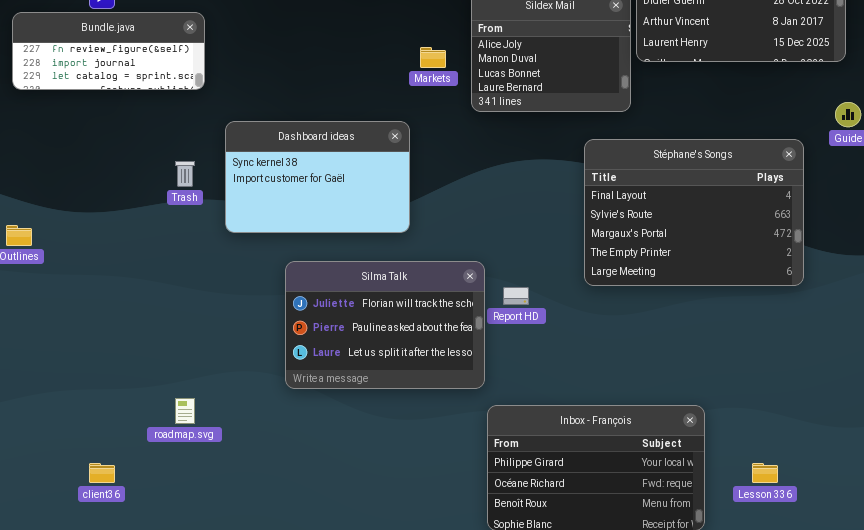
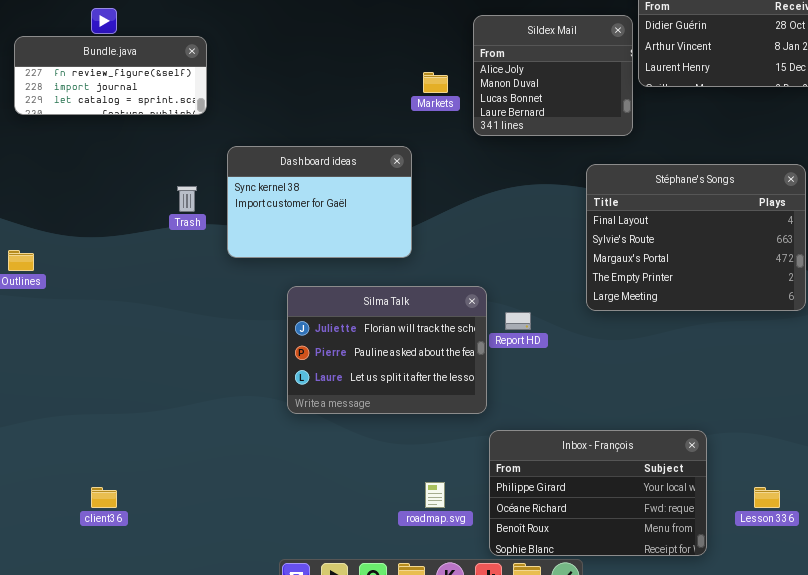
roadmap.svg: [175,398,195,424] -> [425,482,445,508], moved

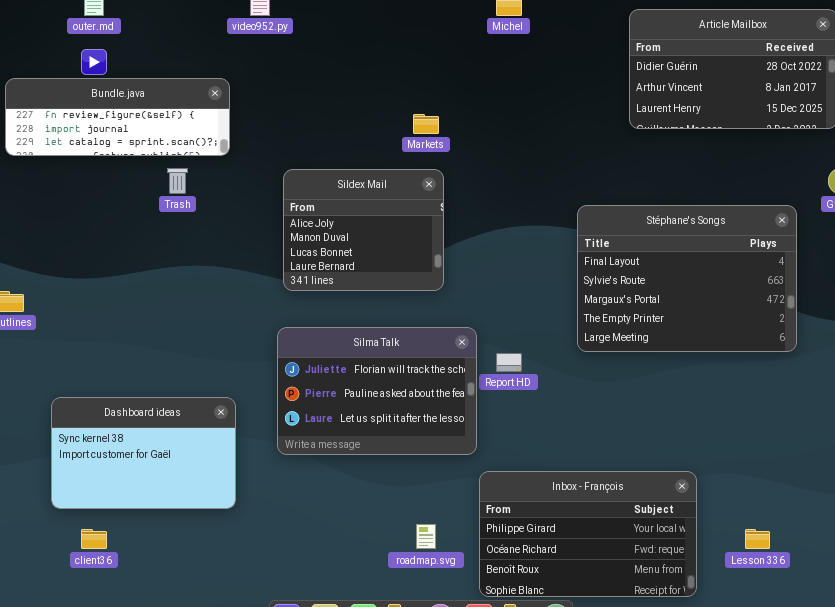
Sildex Mail: [473,15,633,136] -> [283,169,444,291], moved
Bundle.java: [14,36,207,115] -> [5,78,230,156], resized
Dashboard ideas: [227,146,412,258] -> [51,397,236,509], moved
Trash: [177,186,197,212] -> [167,168,188,194], moved

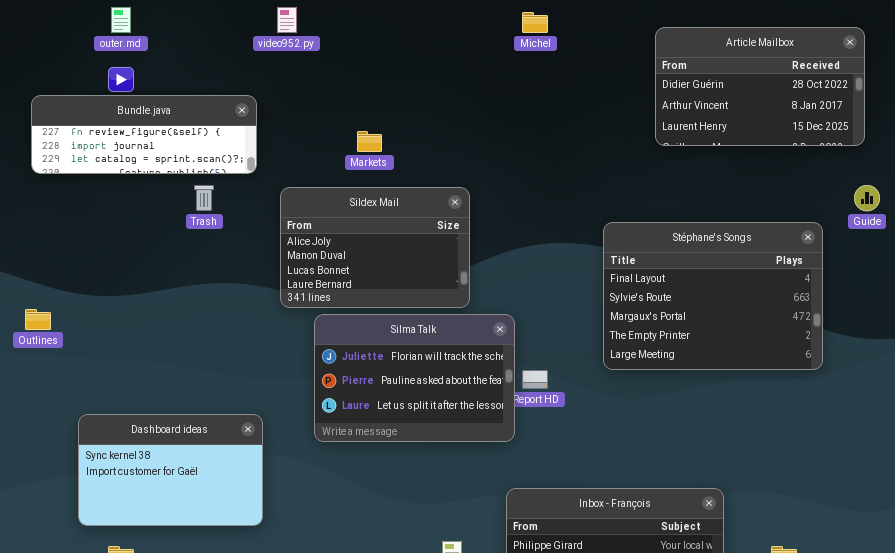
Markets: [413,114,439,134] -> [357,131,382,152], moved
Sildex Mail: [283,169,444,291] -> [280,187,470,308], resized
Silma Talk: [277,327,477,455] -> [314,314,515,442], moved

